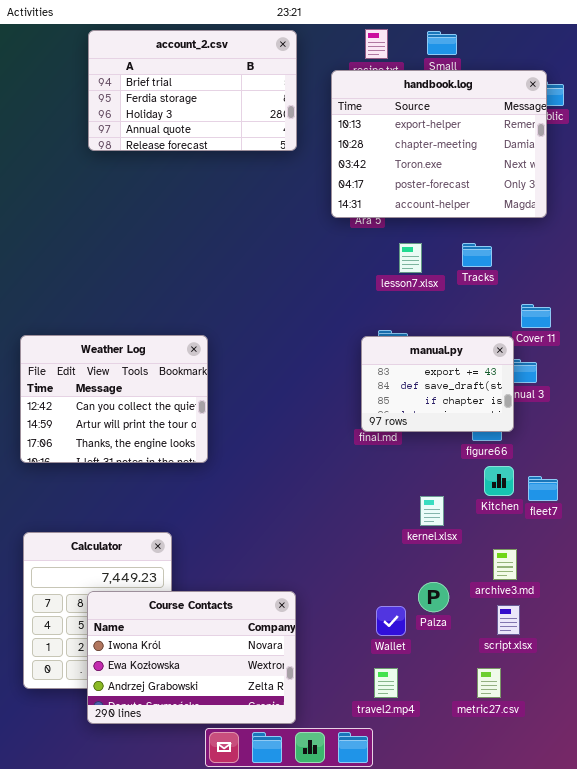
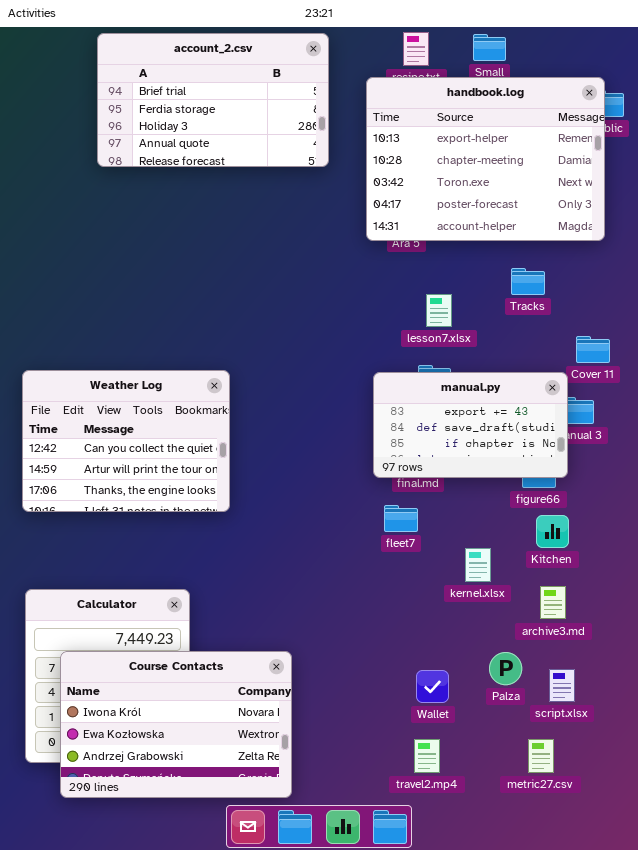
lesson7.xlsx: [399,243,422,273] -> [426,294,452,327], moved
manual.py: [361,336,514,432] -> [373,372,568,478], resized
fleet7: [528,476,558,501] -> [384,505,418,532], moved
archive3.md: [493,549,517,580] -> [540,586,566,619], moved
Palza: [418,582,449,612] -> [489,652,522,685], moved
Course Contacts: [87,591,296,724] -> [60,651,292,798], moved

